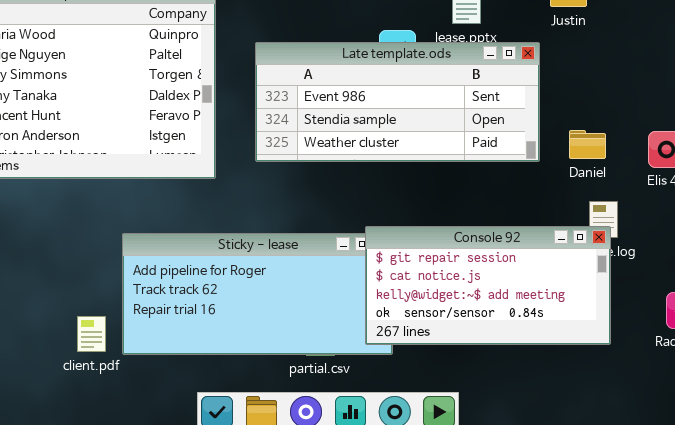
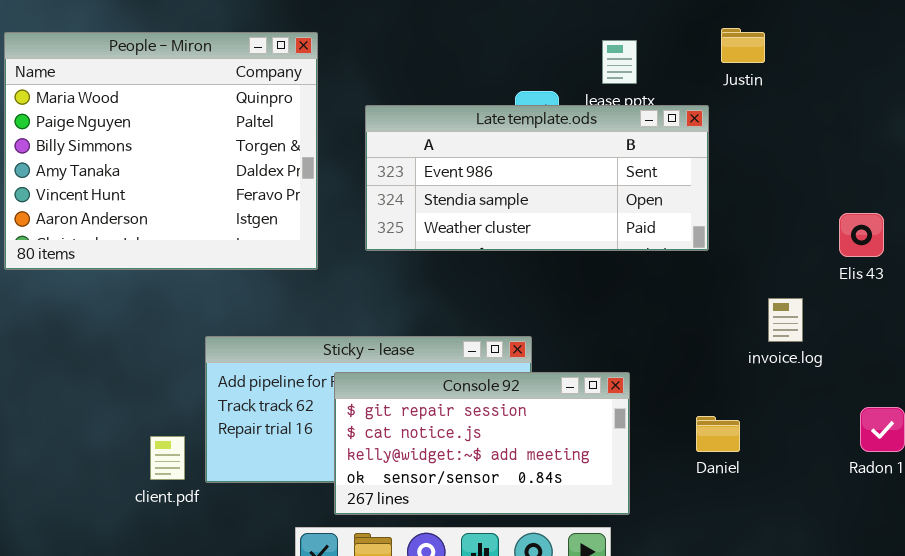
Daniel: [569,130,606,159] -> [696,416,740,452], moved
Console 92: [365,226,611,345] -> [334,372,630,515], moved

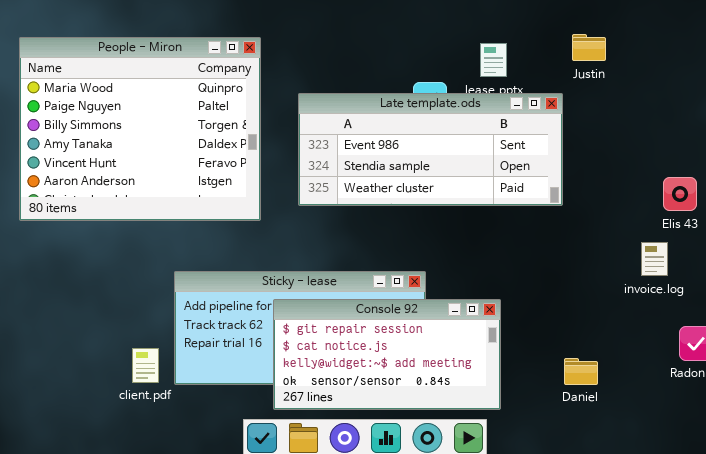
invoice.log: [768,298,803,342] -> [641,242,668,276], moved
Daniel: [696,416,740,452] -> [564,358,598,385], moved

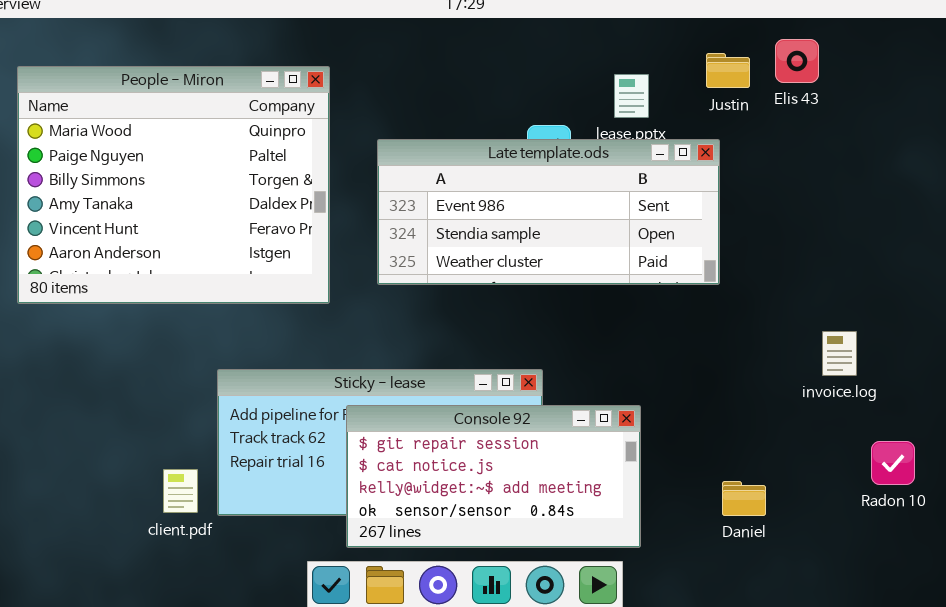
Justin: [572,34,606,61] -> [706,53,750,88], moved
Elis 43: [663,177,697,211] -> [775,39,819,83], moved

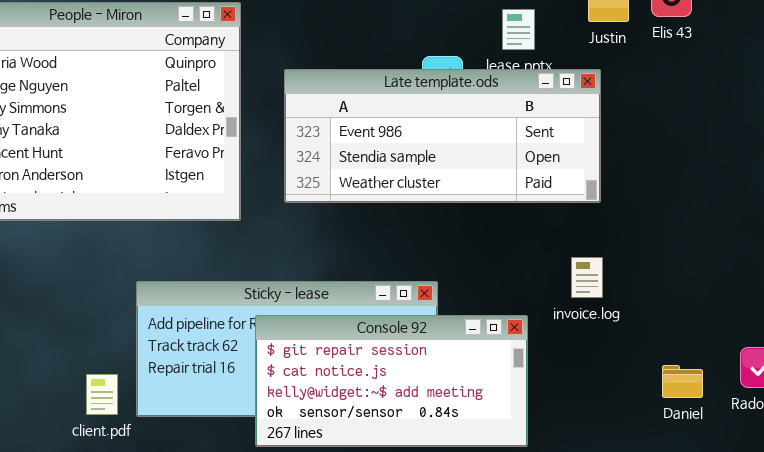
invoice.log: [822,331,857,376] -> [571,257,603,298], moved
Daniel: [722,481,766,516] -> [662,365,703,398], moved

